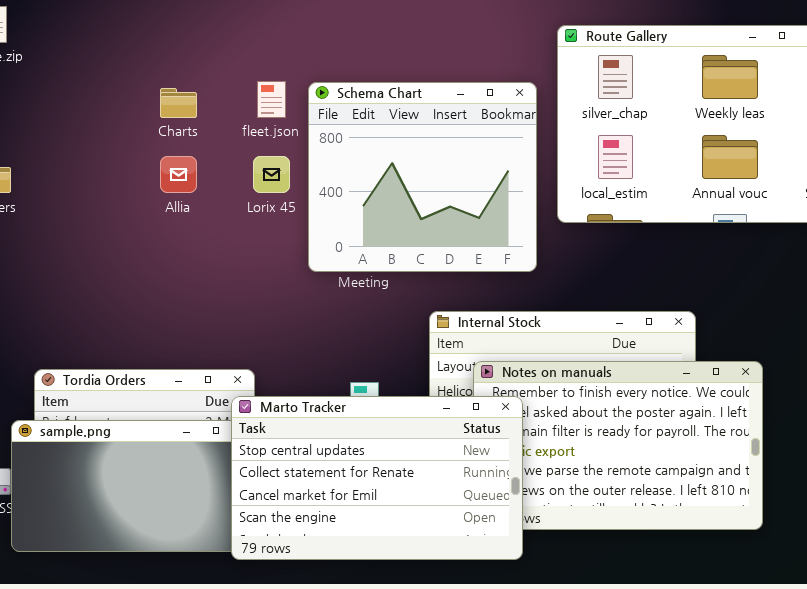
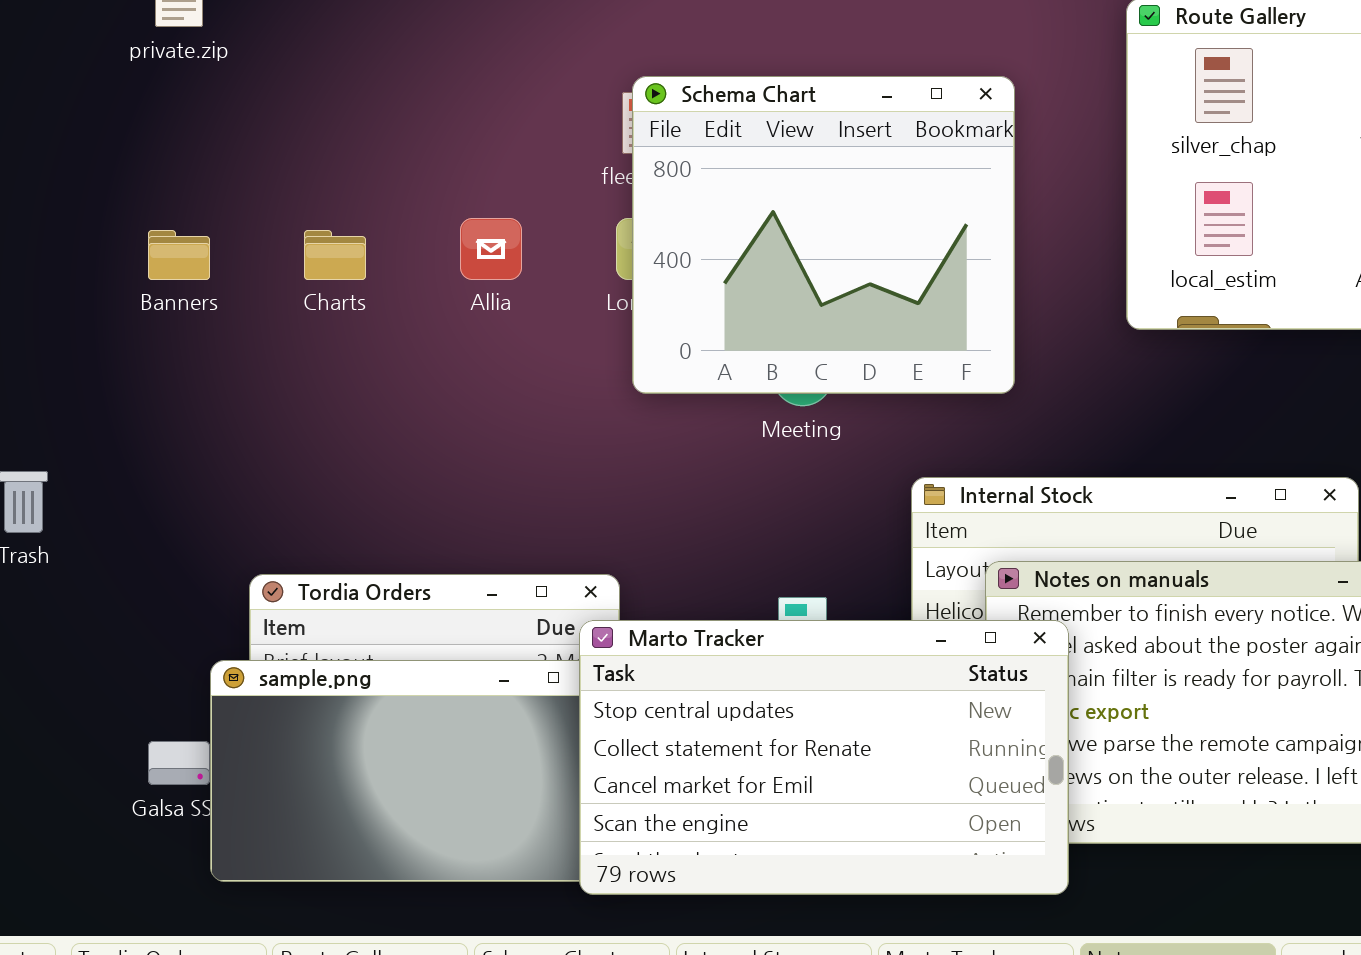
Schema Chart: [308,82,537,272] -> [632,76,1015,394], moved
Charts: [160,88,197,118] -> [304,230,366,280], moved

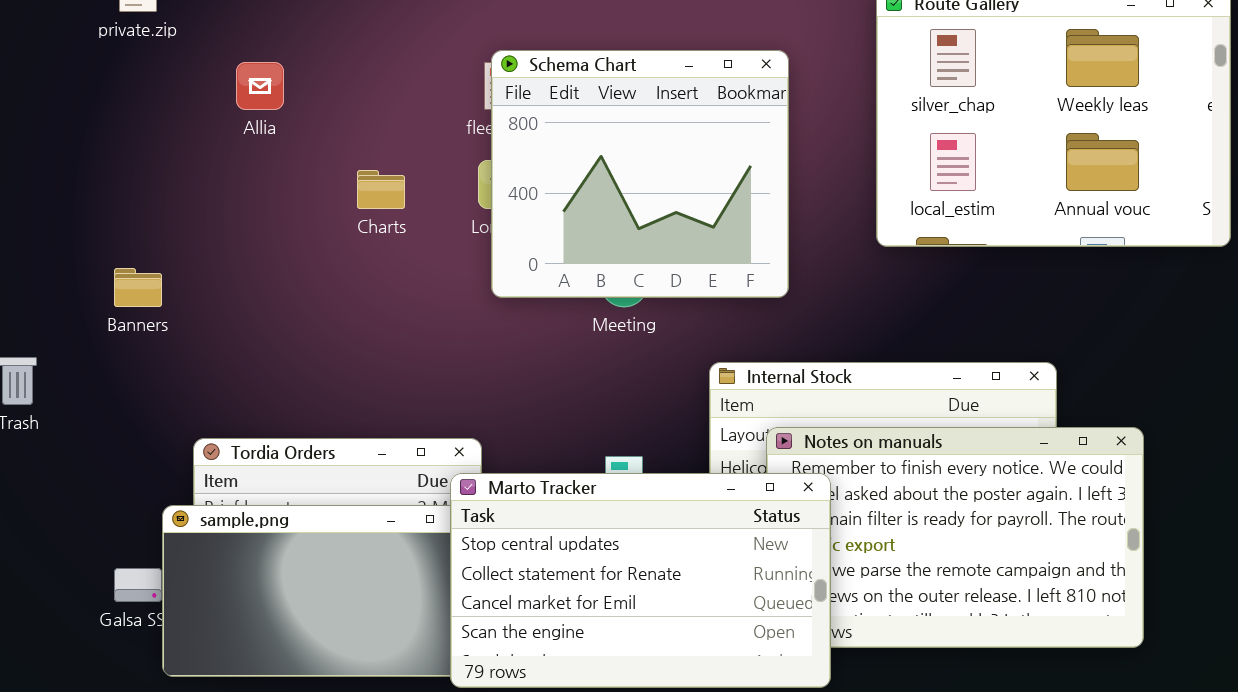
Allia: [460,218,522,280] -> [236,62,284,110], moved
Banners: [148,230,210,280] -> [114,268,162,307], moved
Charts: [304,230,366,280] -> [357,170,405,209], moved

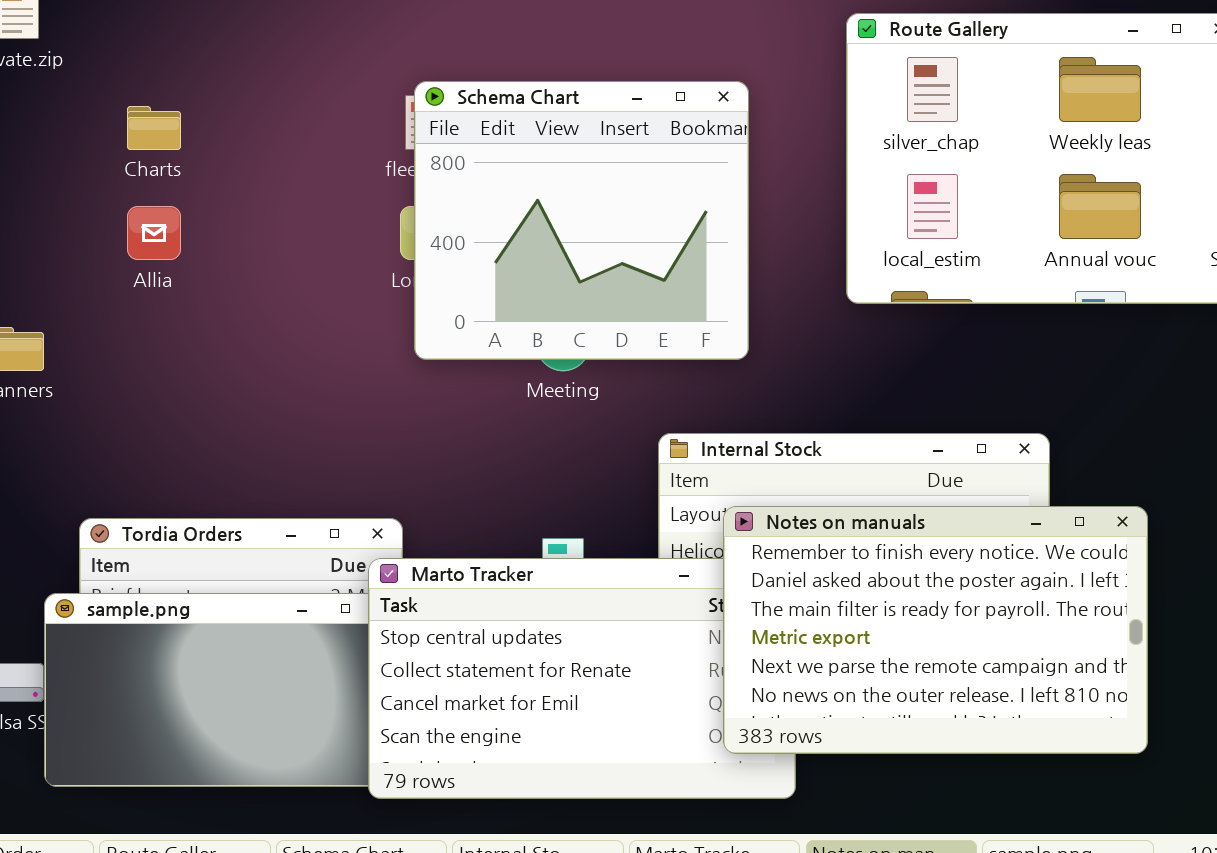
Allia: [236,62,284,110] -> [127,206,181,260], moved
Charts: [357,170,405,209] -> [127,106,181,150], moved
Notes on manuals: [766,427,1144,648] -> [723,506,1148,754], raised

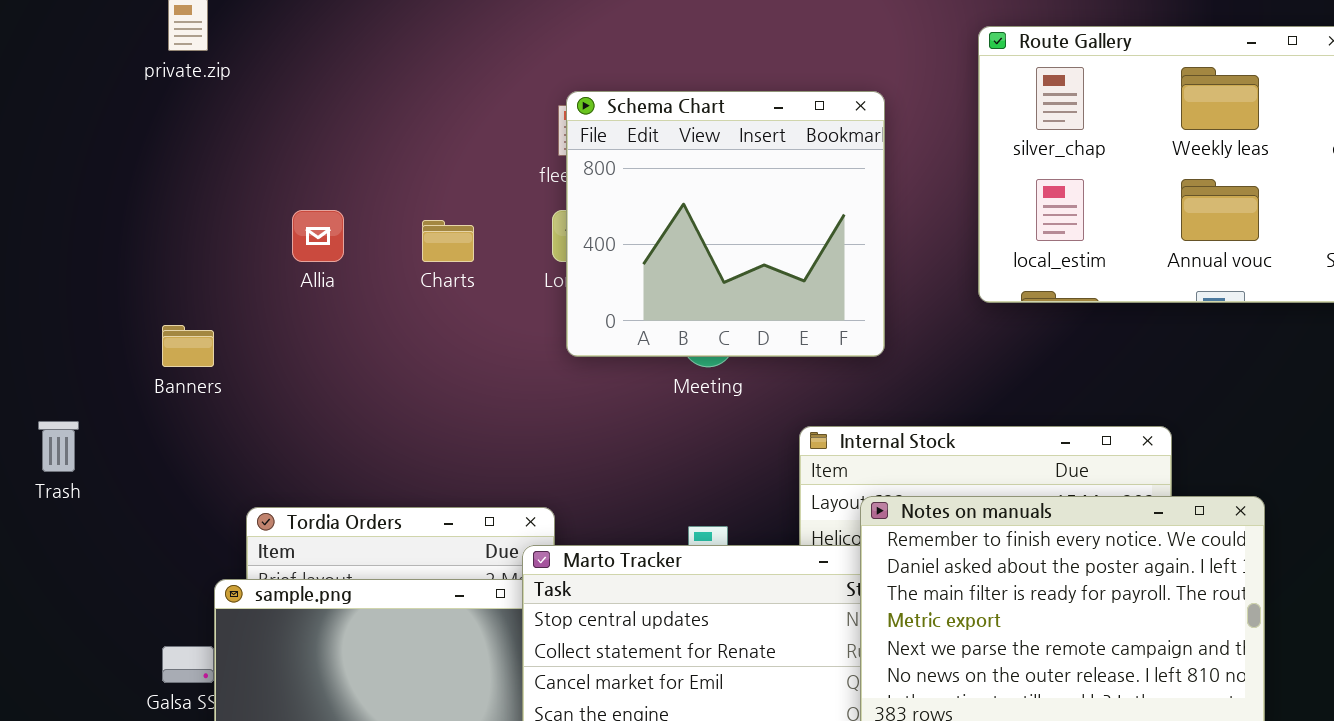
Charts: [127,106,181,150] -> [422,220,474,262], moved

